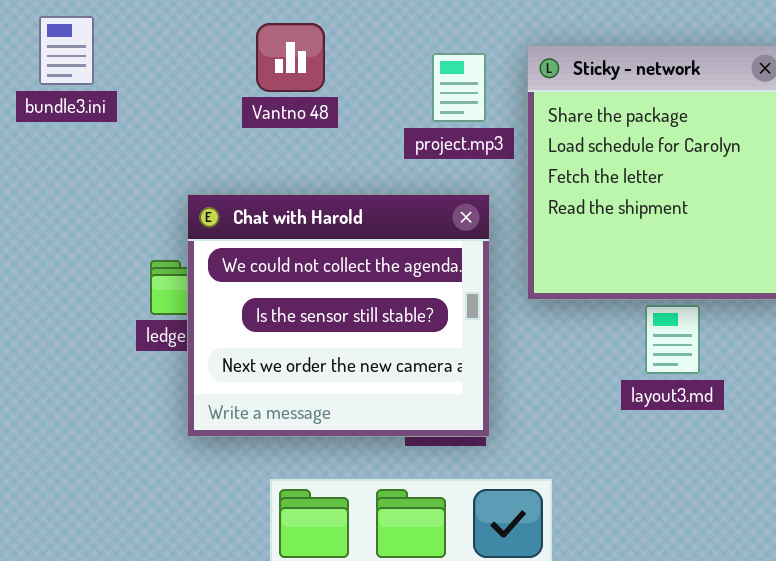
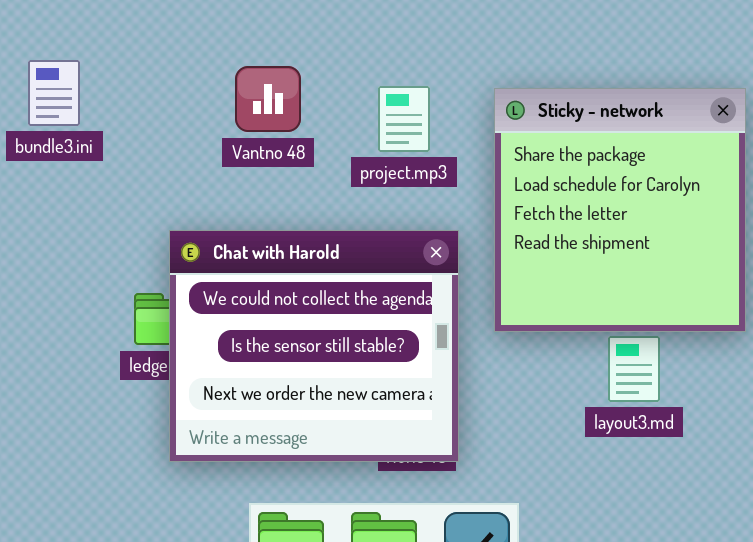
project.mp3: [432,53,486,122] -> [378,86,430,152], moved

